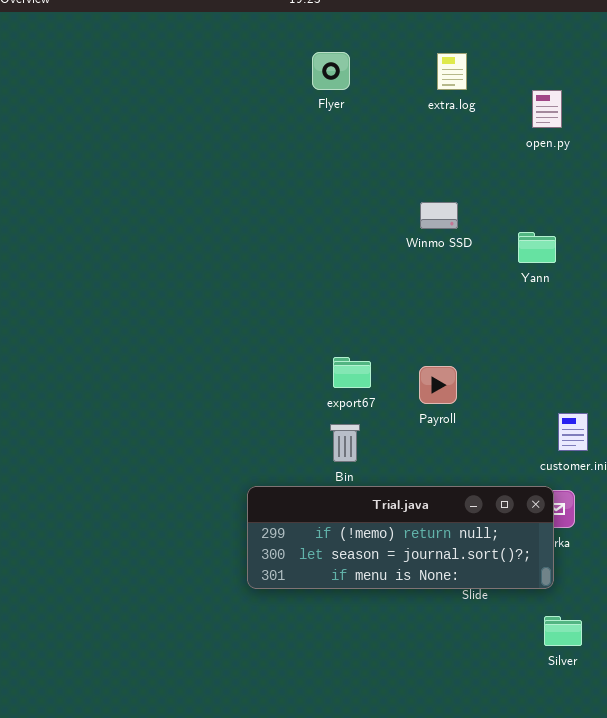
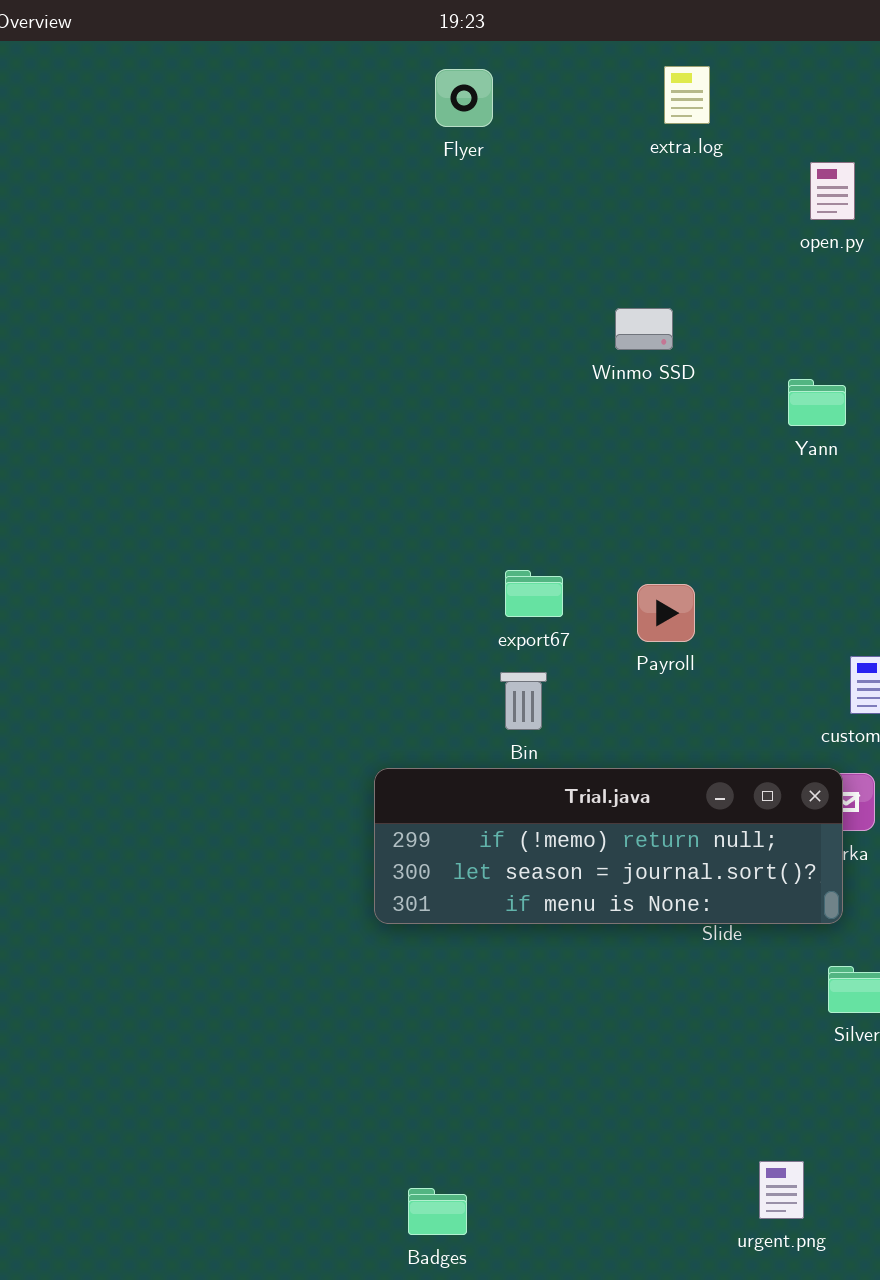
Flyer: [312,52,350,90] -> [435,69,493,127], moved
extra.log: [437,53,467,90] -> [664,66,710,124], moved
Winmo SSD: [420,202,458,229] -> [615,308,673,350], moved

